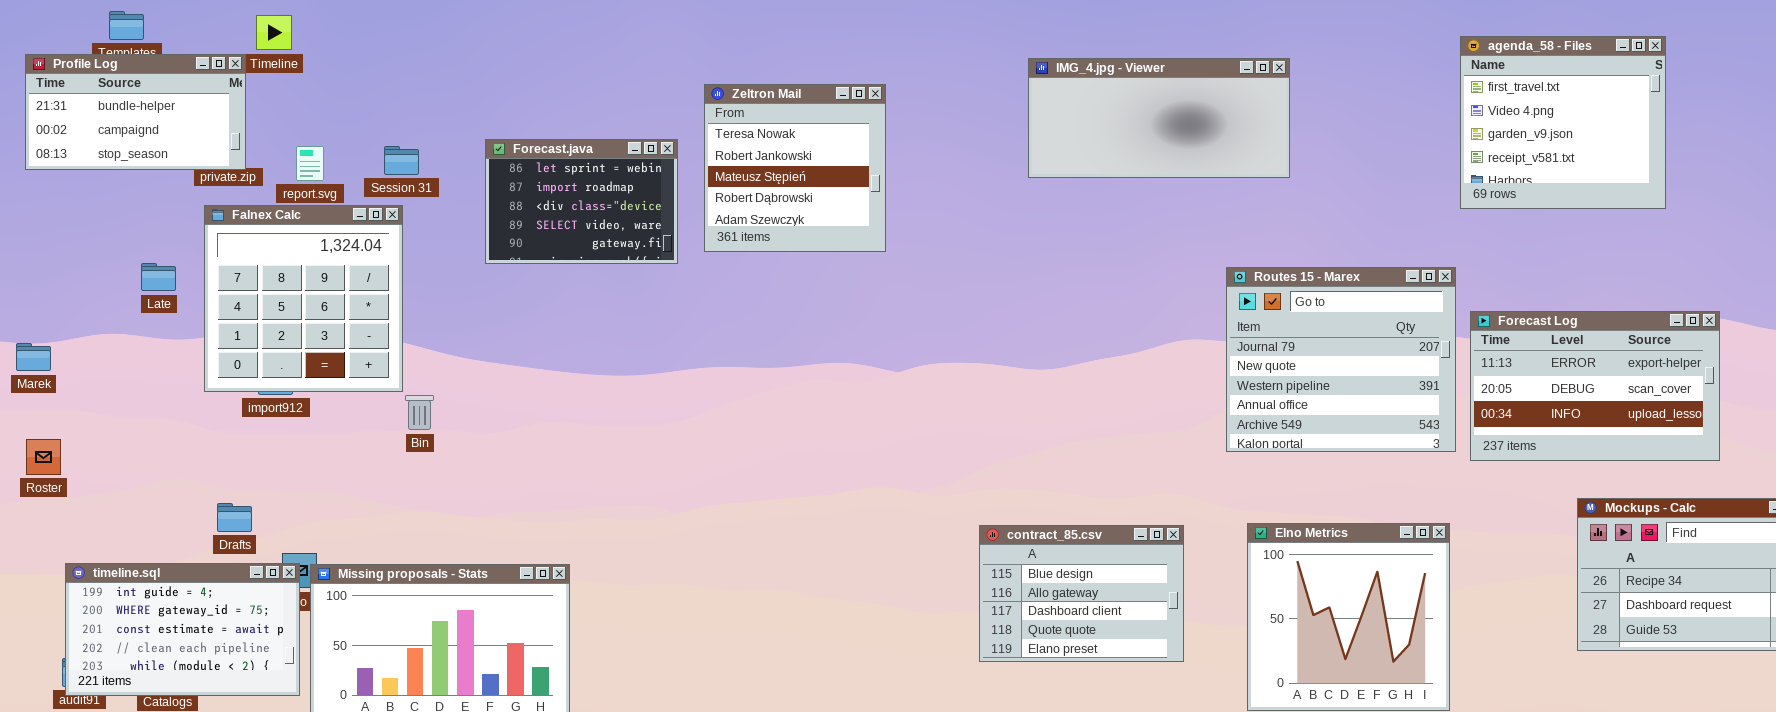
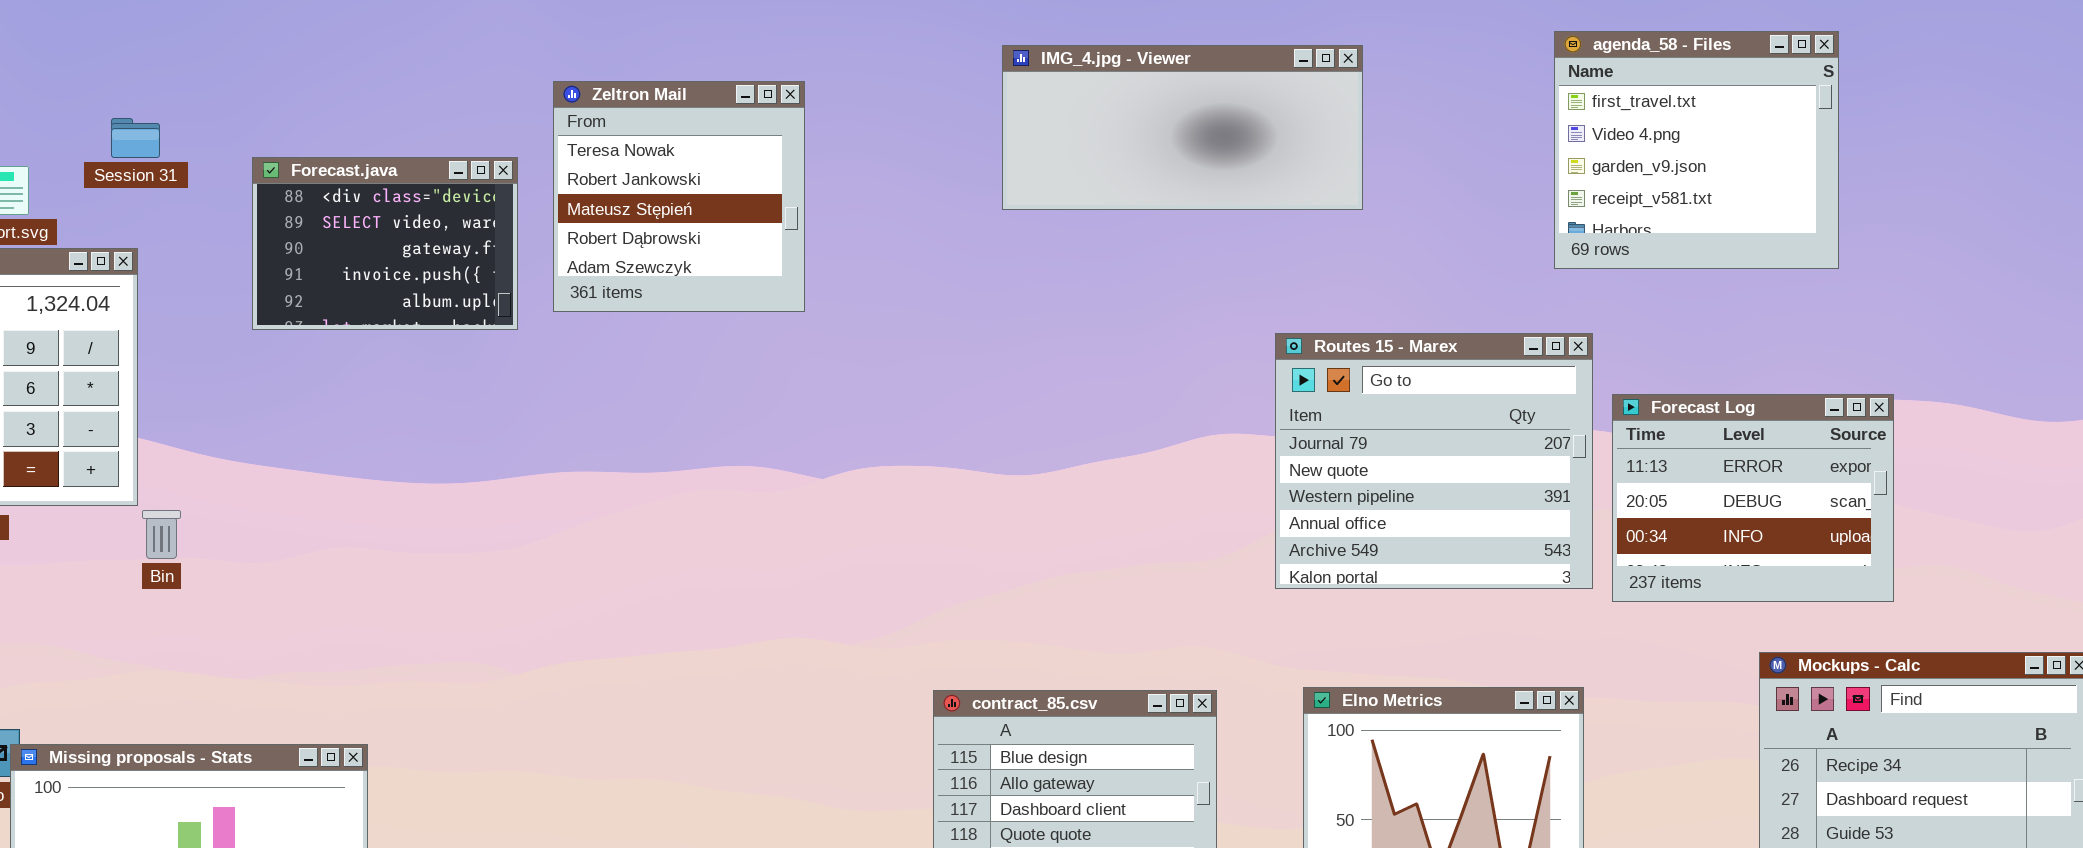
agenda_58 - Files: [1460,36,1666,209] -> [1554,31,1839,269], moved
Forecast.java: [485,139,678,264] -> [252,157,518,330], scrolled down 2 rows
Session 31: [384,146,419,175] -> [111,118,160,158], moved
Forecast Log: [1470,311,1720,461] -> [1612,394,1894,602], resized

